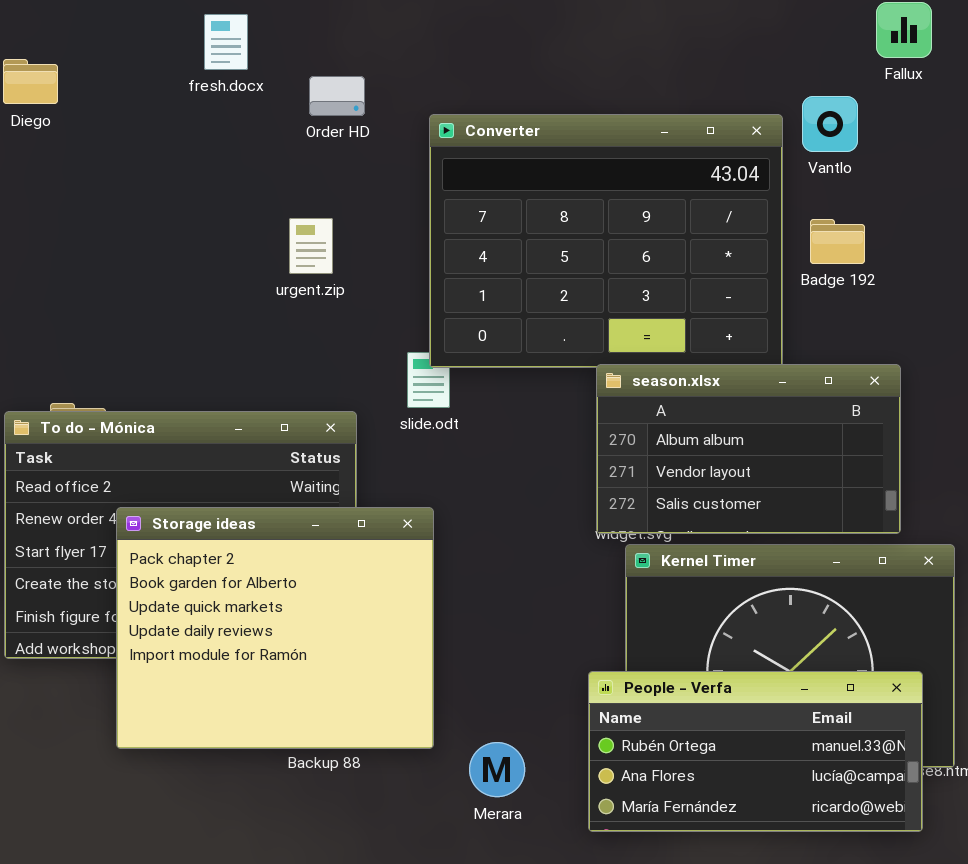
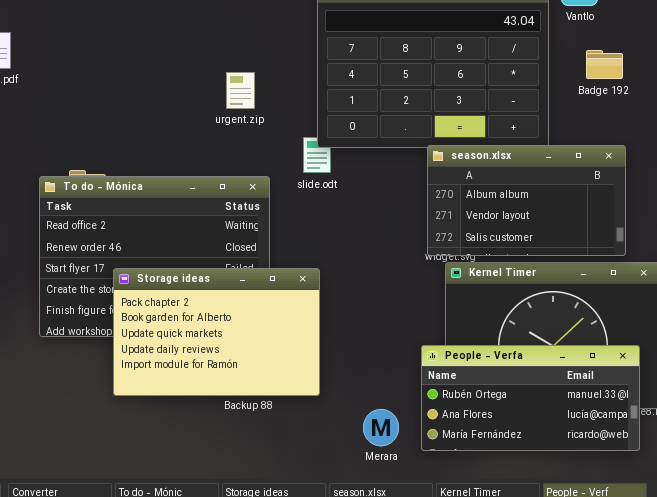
urgent.zip: [289,218,333,274] -> [226,72,255,109], moved
Badge 192: [810,219,865,264] -> [586,50,623,79], moved
Storage ideas: [116,507,434,749] -> [113,268,320,396], resized
Merara: [469,742,525,797] -> [363,409,399,446], moved

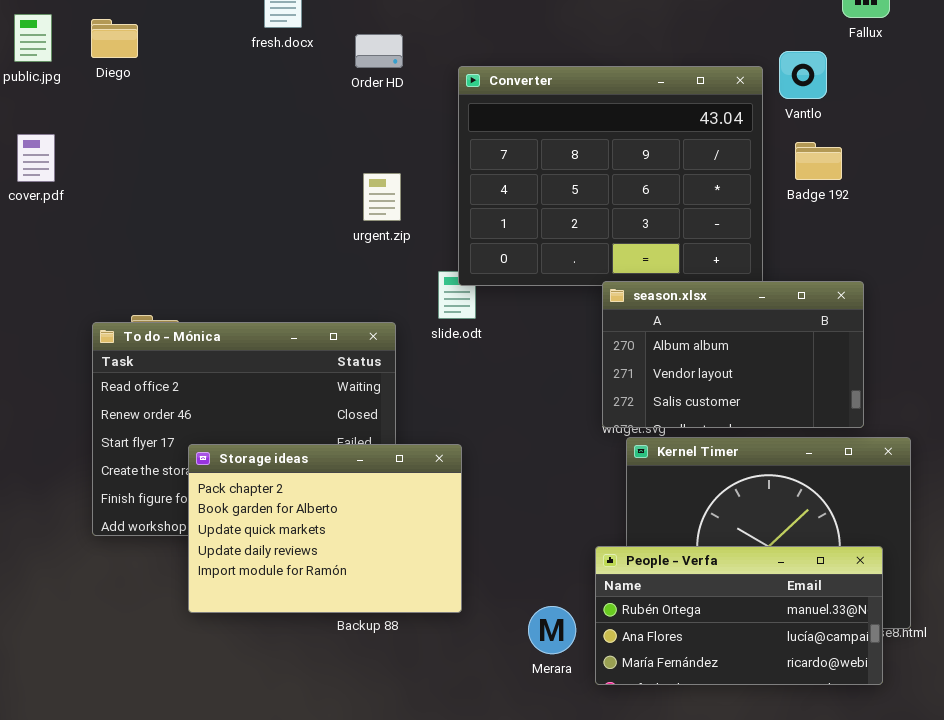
Badge 192: [586,50,623,79] -> [795,142,842,180], moved
urgent.zip: [226,72,255,109] -> [363,173,401,221], moved
Merara: [363,409,399,446] -> [528,606,576,654], moved

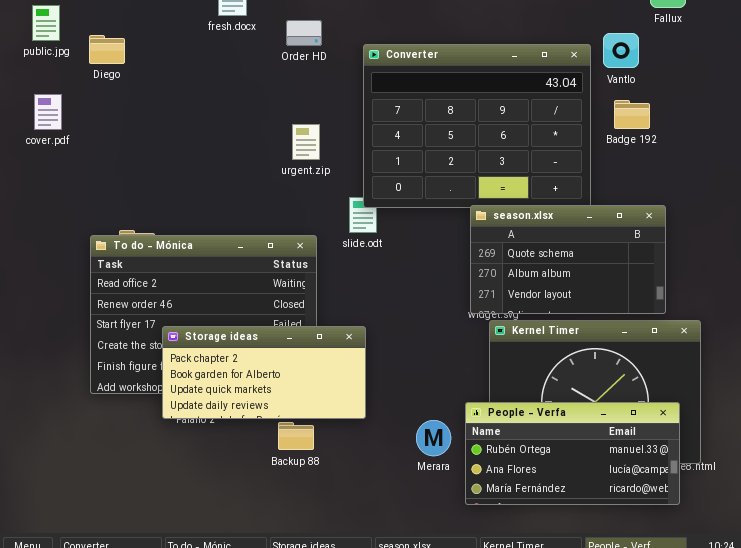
Diego: [91,19,138,58] -> [89,35,125,64], moved
season.xlsx: [602,281,864,428] -> [470,205,666,314], scrolled up 1 row
Storage ideas: [188,444,462,613] -> [162,326,366,419], resized
Merara: [528,606,576,654] -> [416,420,451,456], moved

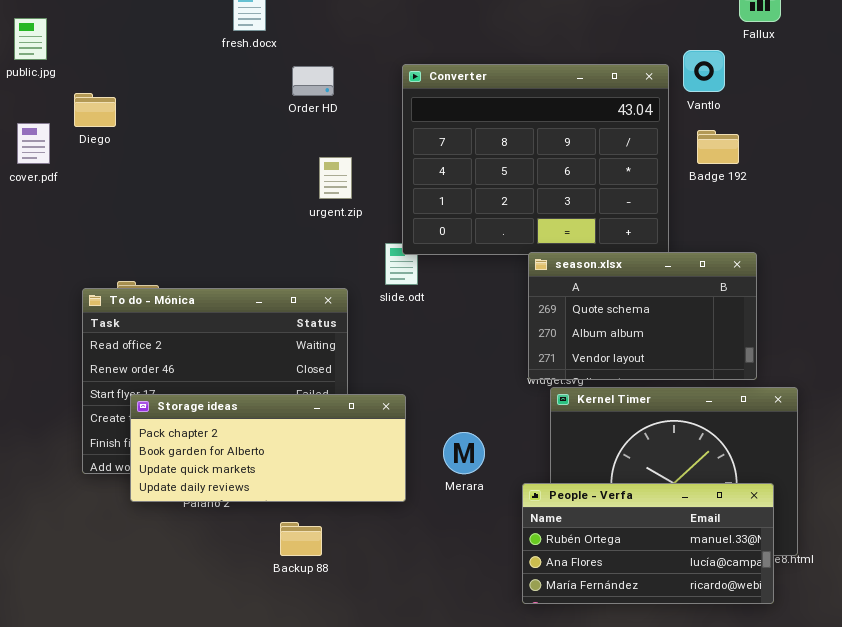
Order HD: [286,20,322,46] -> [292,66,334,96], moved
Diego: [89,35,125,64] -> [74,93,116,127], moved
Storage ideas: [162,326,366,419] -> [130,394,406,502], resized
Merara: [416,420,451,456] -> [443,432,485,474], moved
Backup 88: [278,422,314,450] -> [280,522,322,556], moved

